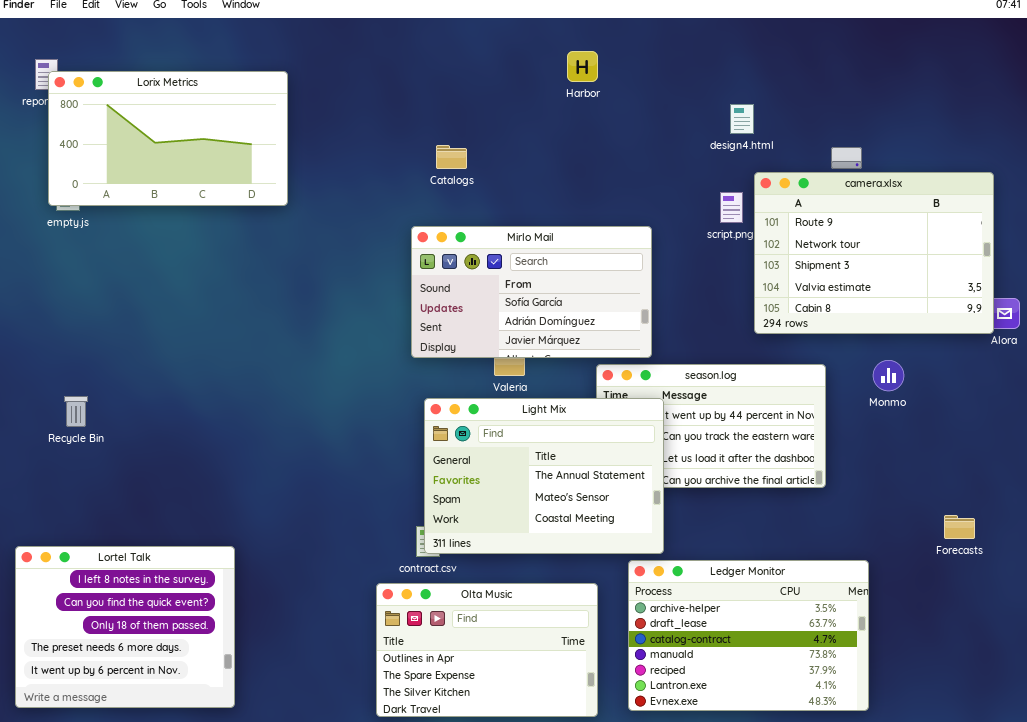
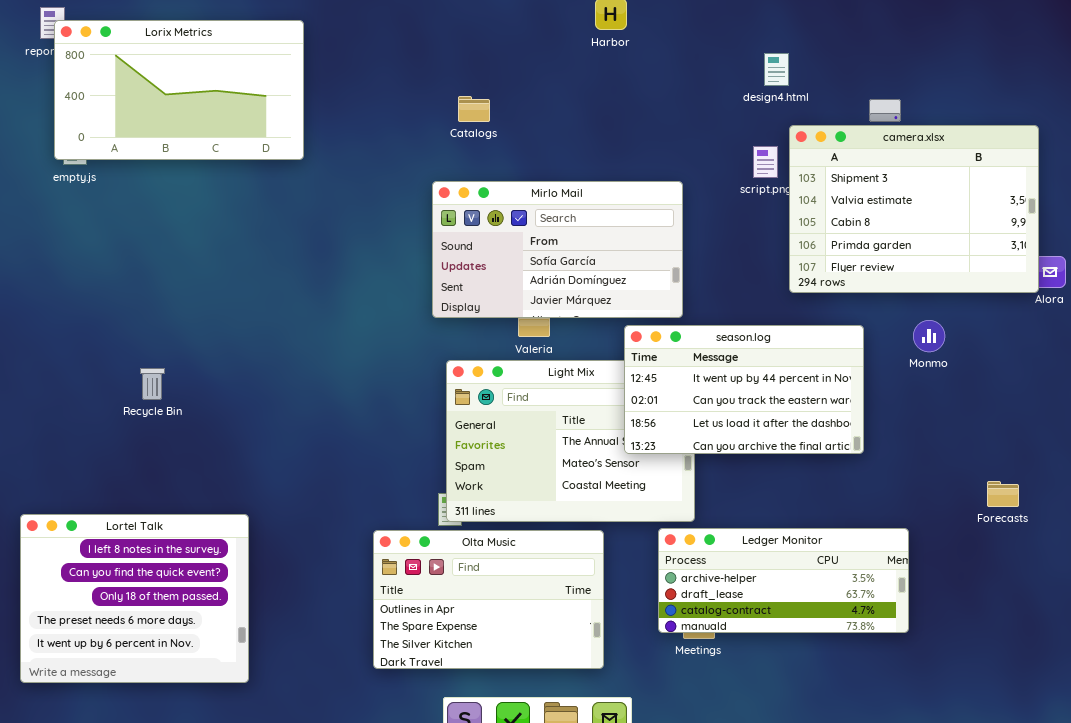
camera.xlsx: [754,172,994,334] -> [789,125,1039,293], scrolled down 2 rows
season.log: [596,364,826,488] -> [624,325,864,454], raised
Recycle Bin: [64,396,88,427] -> [140,368,165,400], moved
Ledger Monitor: [628,560,869,711] -> [658,528,909,633], resized
Olta Music: [376,583,598,717] -> [373,530,604,669], moved

